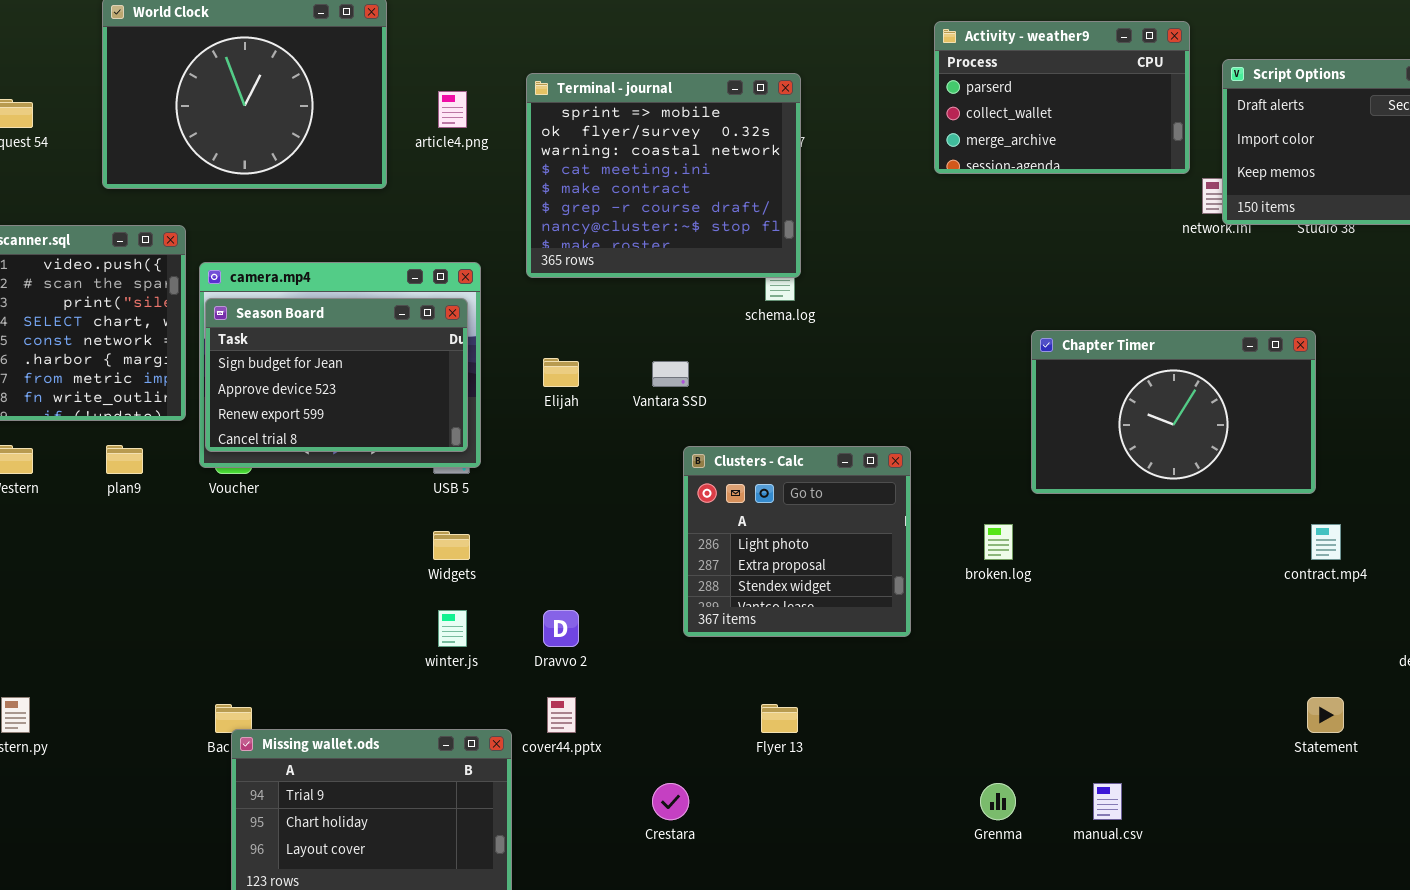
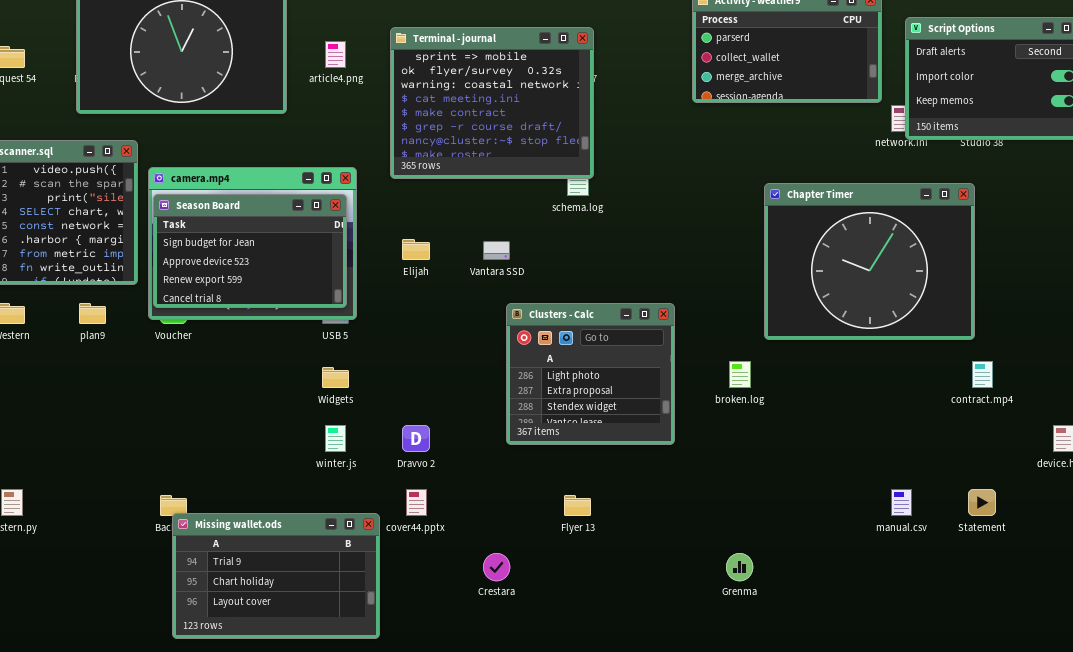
Chapter Timer: [1031,330,1316,494] -> [764,183,975,340], resized
manual.csv: [1093,783,1122,820] -> [891,489,912,516], moved

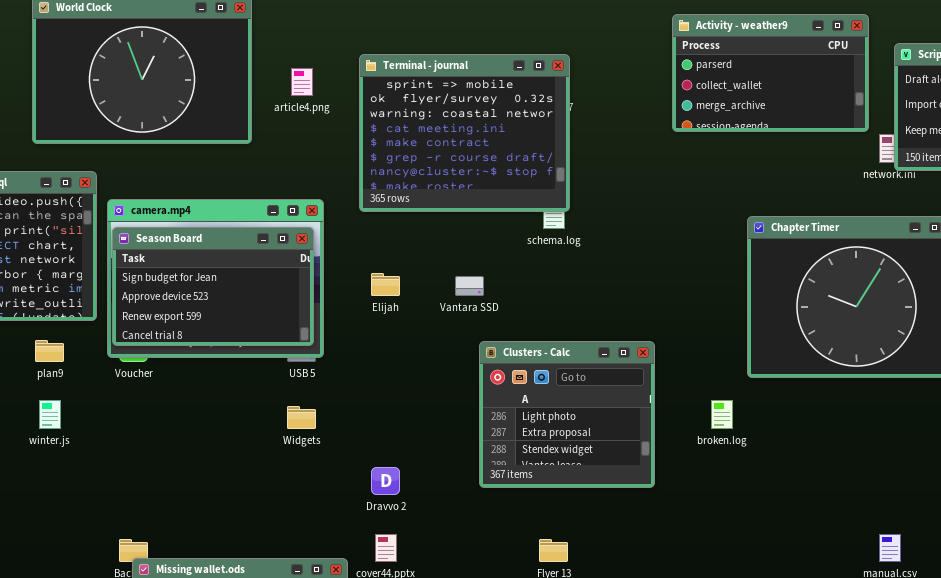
winter.js: [325,425,346,452] -> [39,400,61,429], moved

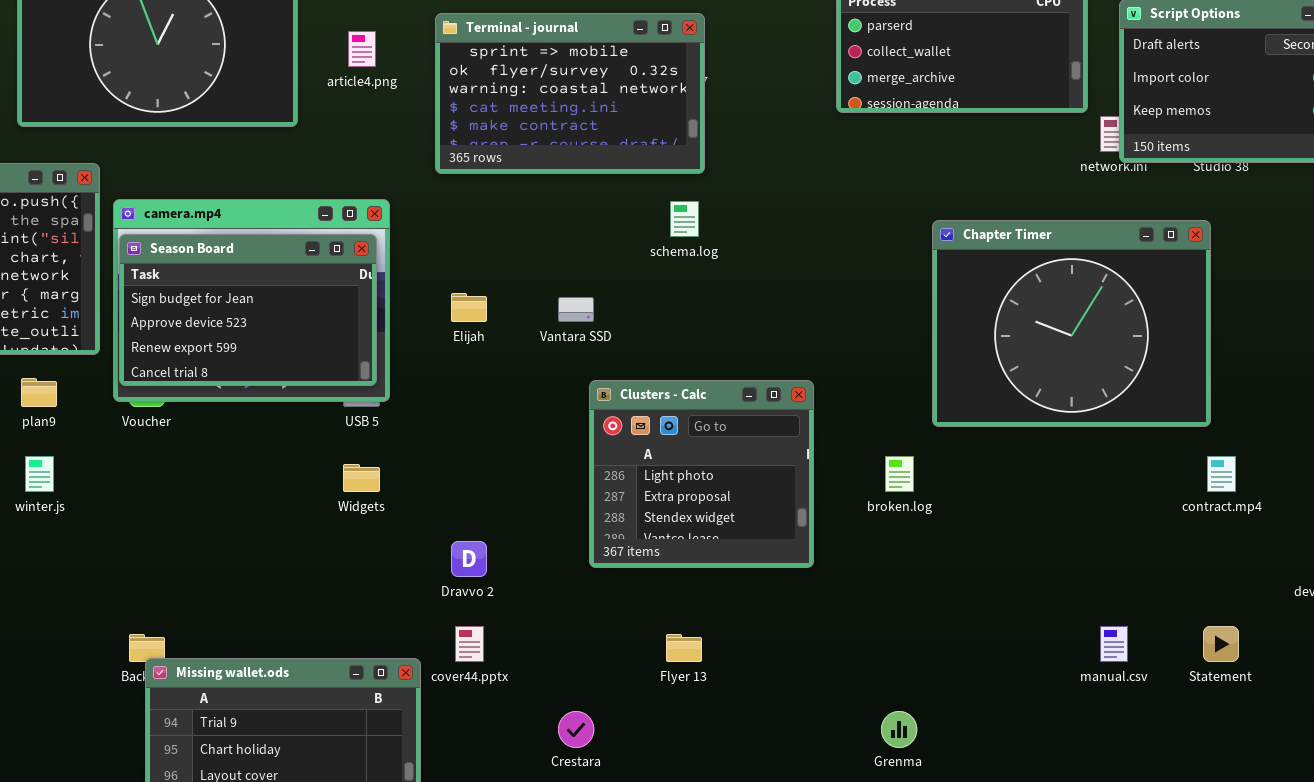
Terminal - journal: [359,54,570,212] -> [435,13,705,174], resized

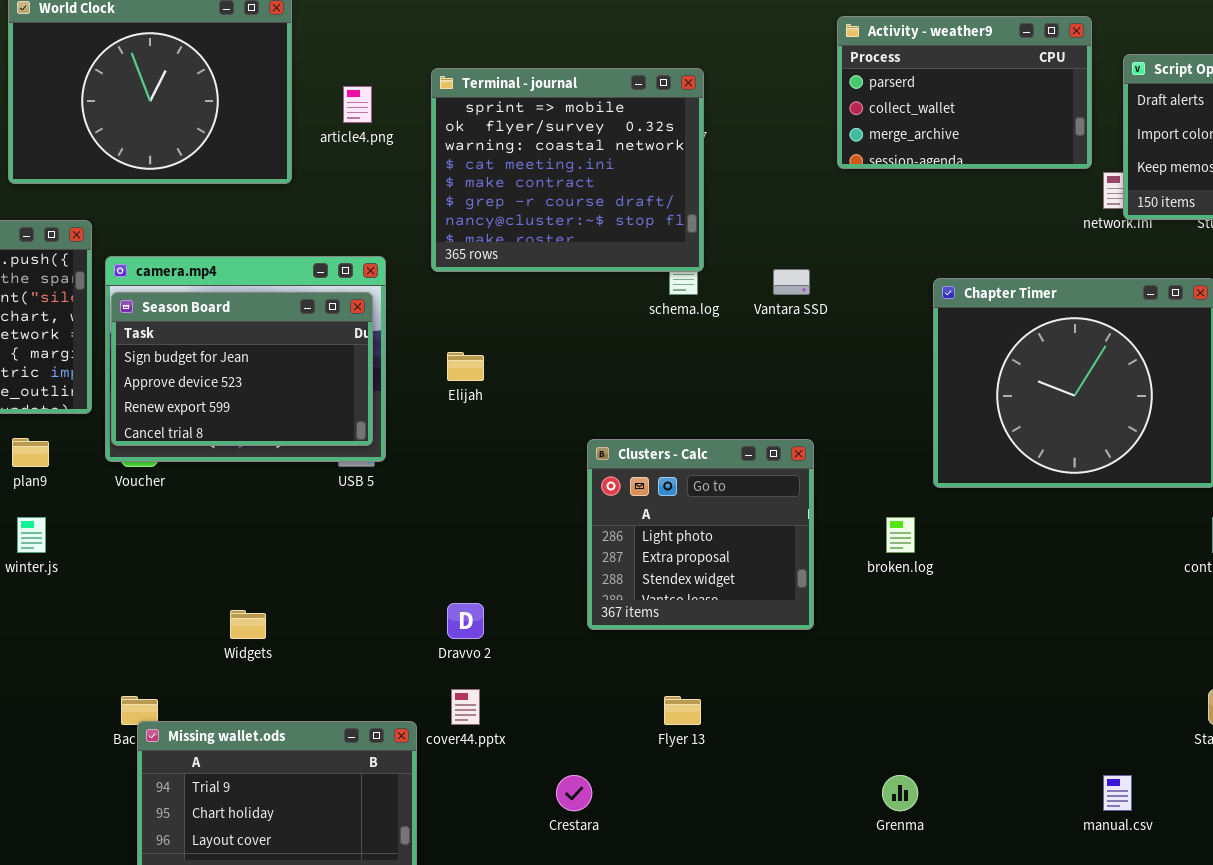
Terminal - journal: [435,13,705,174] -> [431,68,704,272], resized
Vantara SSD: [558,297,594,322] -> [773,269,810,295], moved
Widgets: [343,464,380,492] -> [230,610,266,639], moved
manual.csv: [1100,626,1128,662] -> [1103,775,1132,811], moved

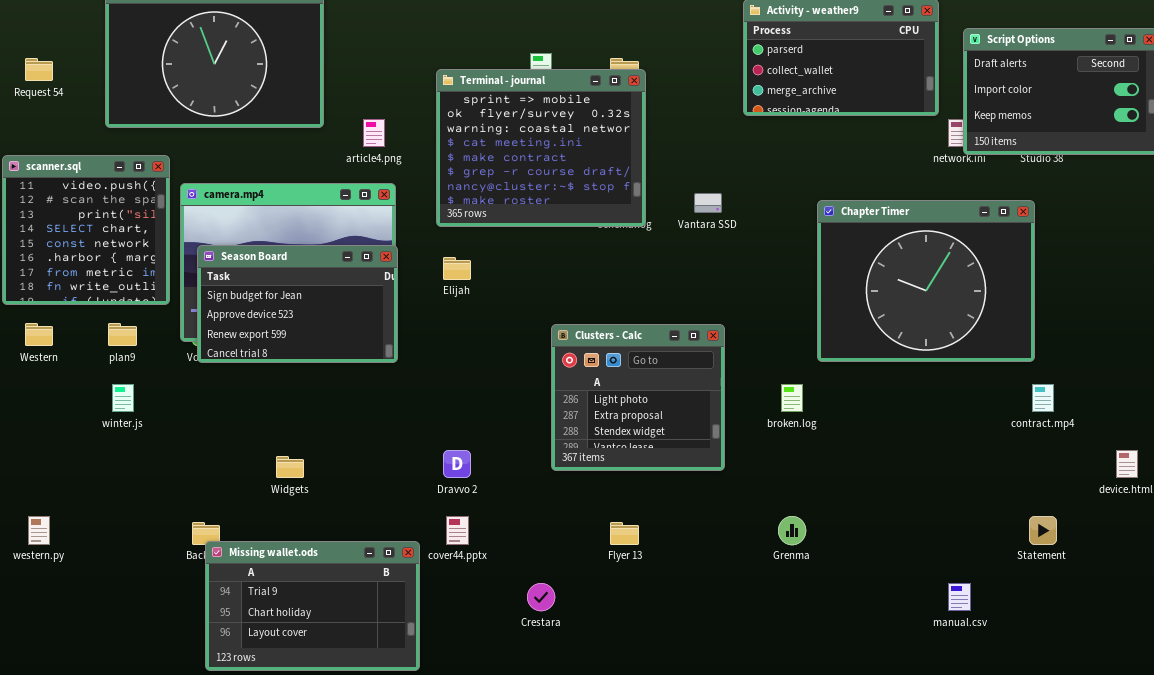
Terminal - journal: [431,68,704,272] -> [436,69,646,227], moved
article4.png: [343,86,372,123] -> [363,119,385,147], moved
Season Board: [111,292,373,446] -> [197,245,398,363], moved
Grenma: [882,775,918,811] -> [778,516,806,545], moved

